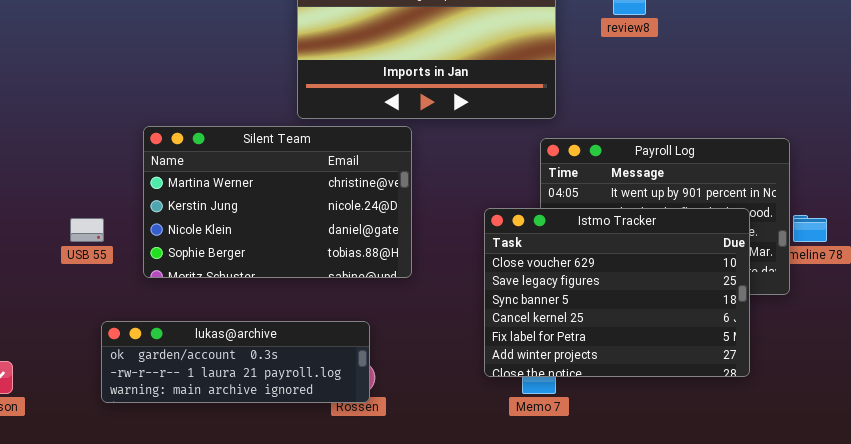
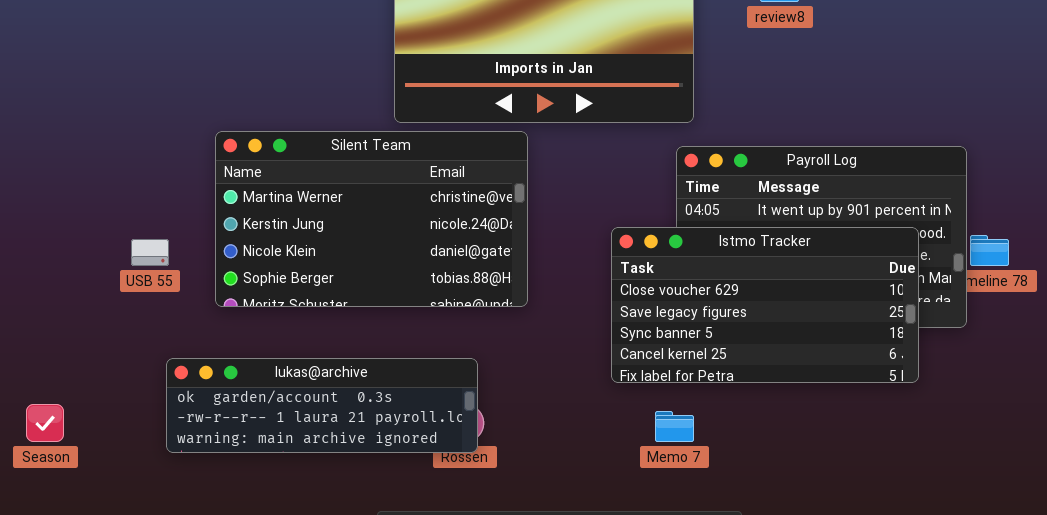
Istmo Tracker: [484,208,750,377] -> [611,227,919,383], resized

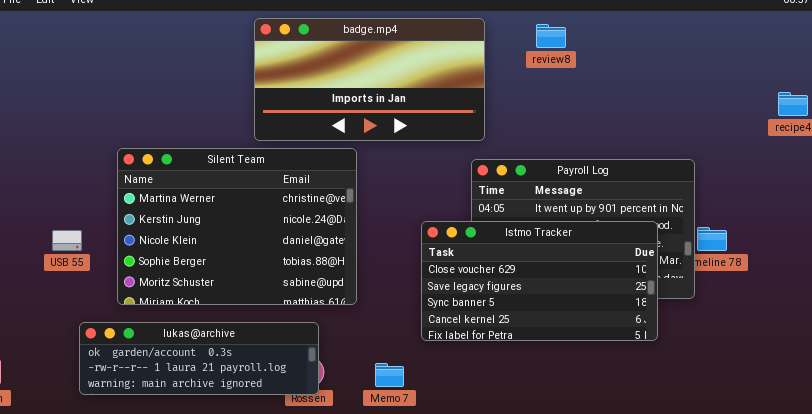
Silent Team: [215,131,528,307] -> [117,148,357,305], resized
Memo 7: [655,411,694,442] -> [375,363,404,387], moved

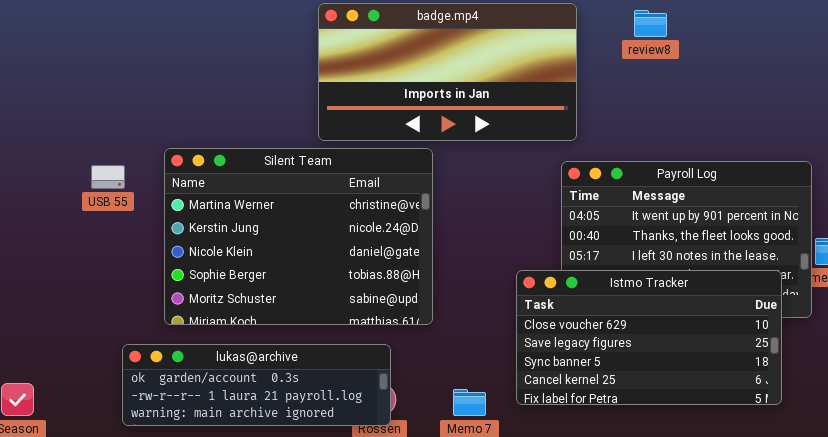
Istmo Tracker: [421,221,658,341] -> [516,270,782,405], moved
USB 55: [52,230,82,251] -> [91,165,125,189], moved

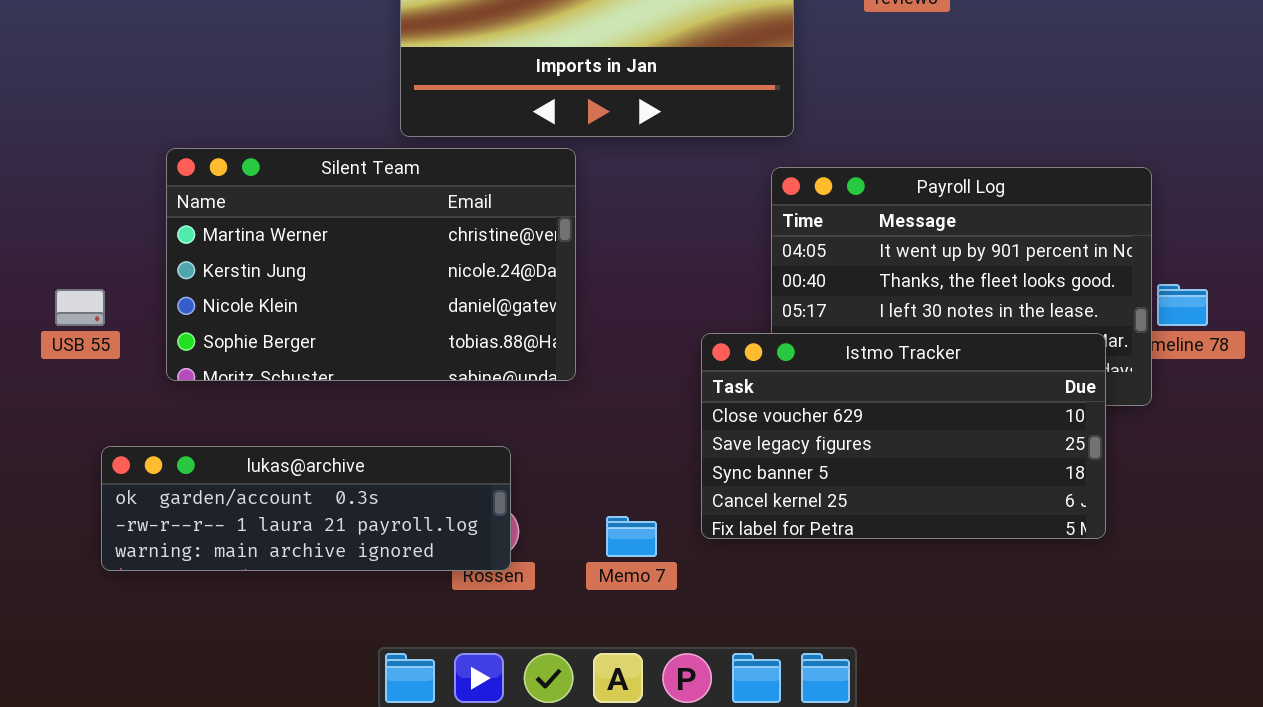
Silent Team: [164,148,433,325] -> [166,148,576,381], resized
USB 55: [91,165,125,189] -> [55,289,105,326], moved

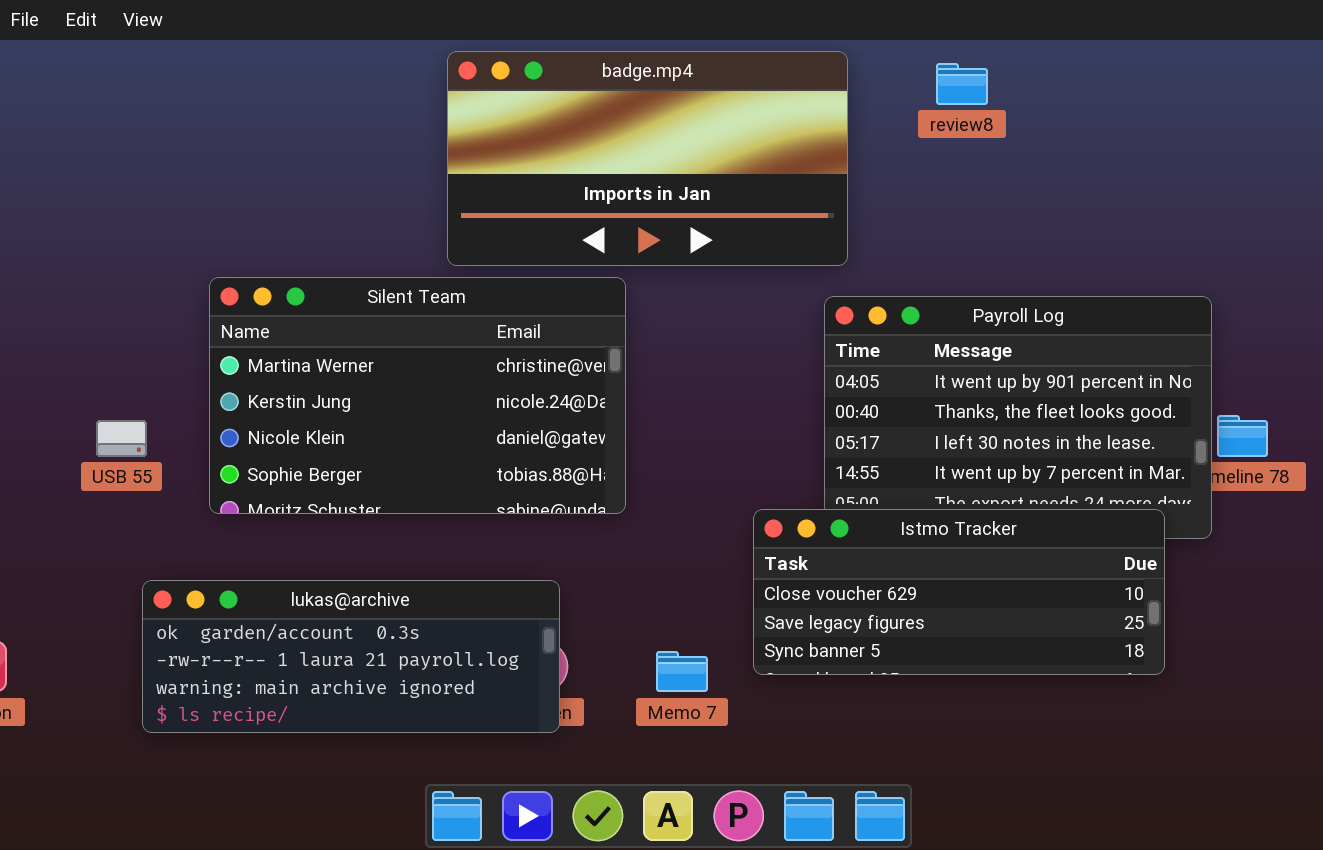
Istmo Tracker: [701,333,1106,539] -> [753,509,1165,675], resized
lukas@archive: [101,446,511,571] -> [142,580,560,733], resized

